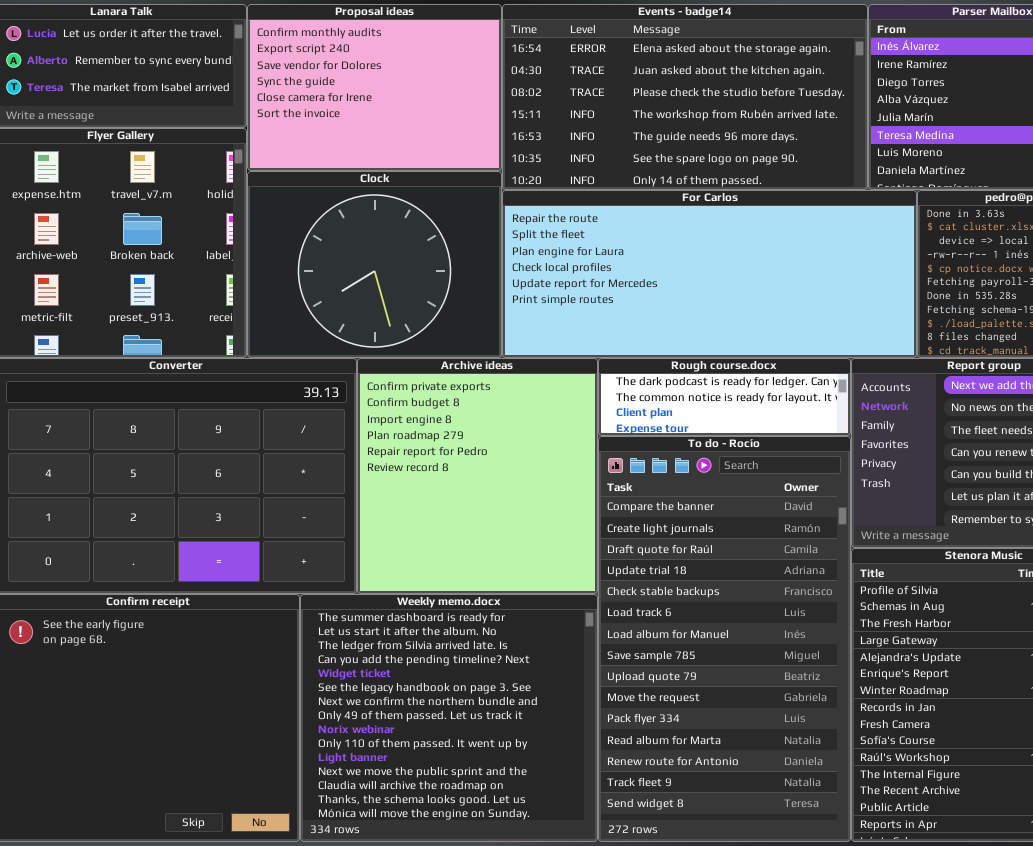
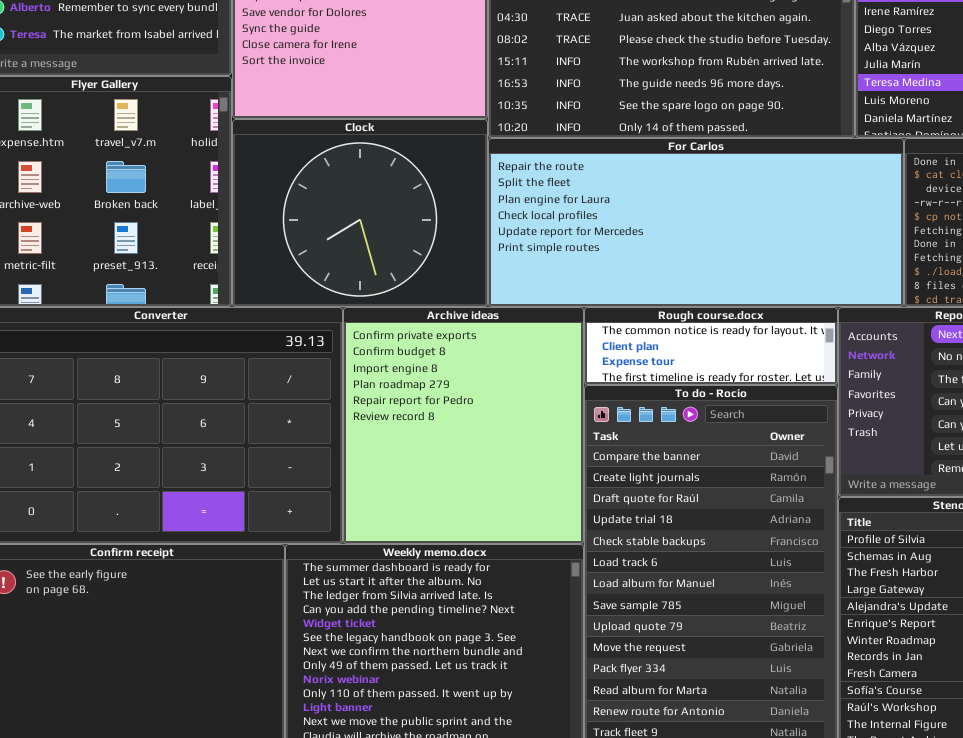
Rough course.docx: [598,358,851,436] -> [584,307,838,385], scrolled down 1 row

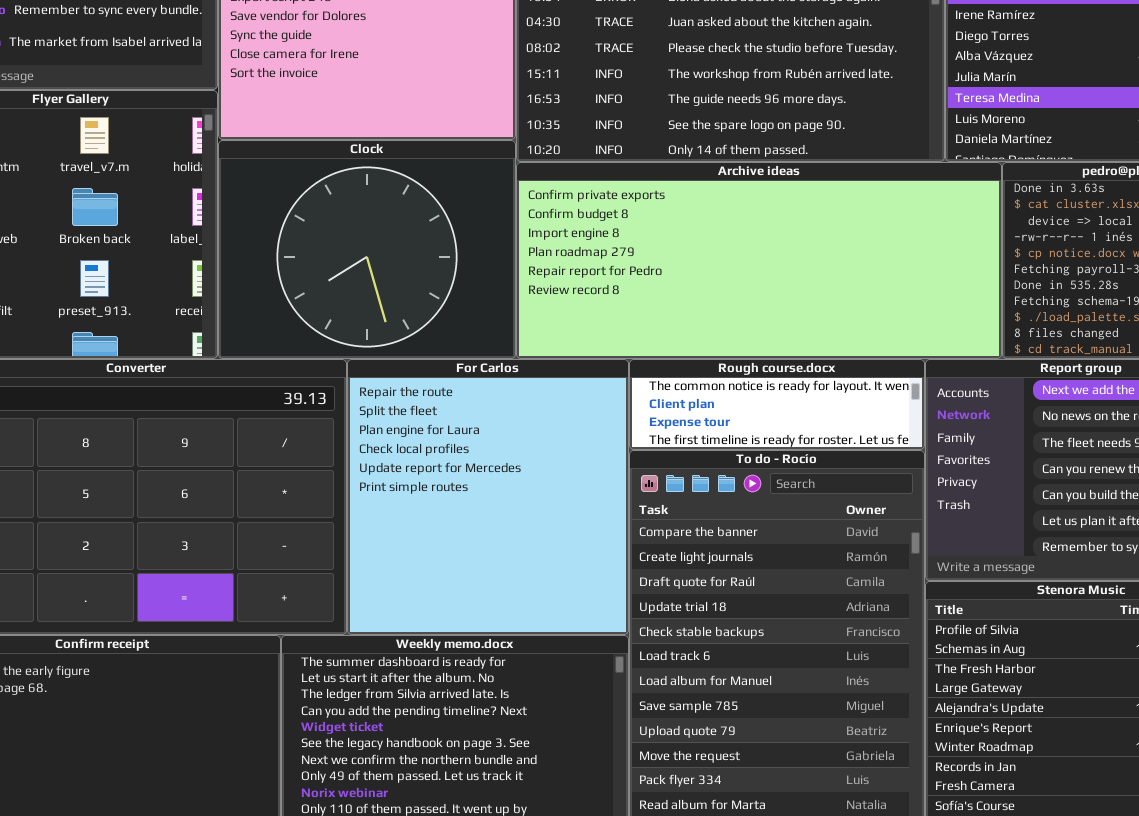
For Carlos: [488,138,904,307] -> [347,359,629,635], moved, resized
Archive ideas: [343,307,584,544] -> [516,162,1002,359], moved, resized

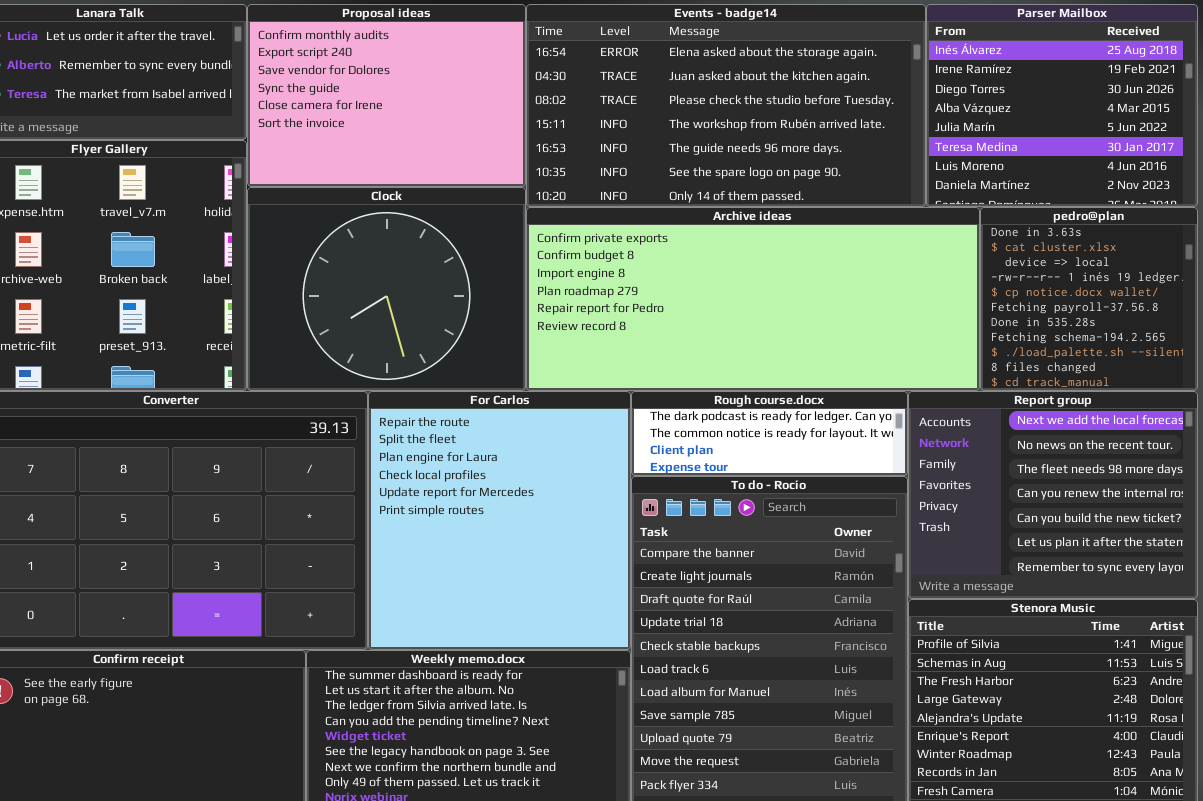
Rough course.docx: [629,359,925,450] -> [631,391,908,476], scrolled up 1 row

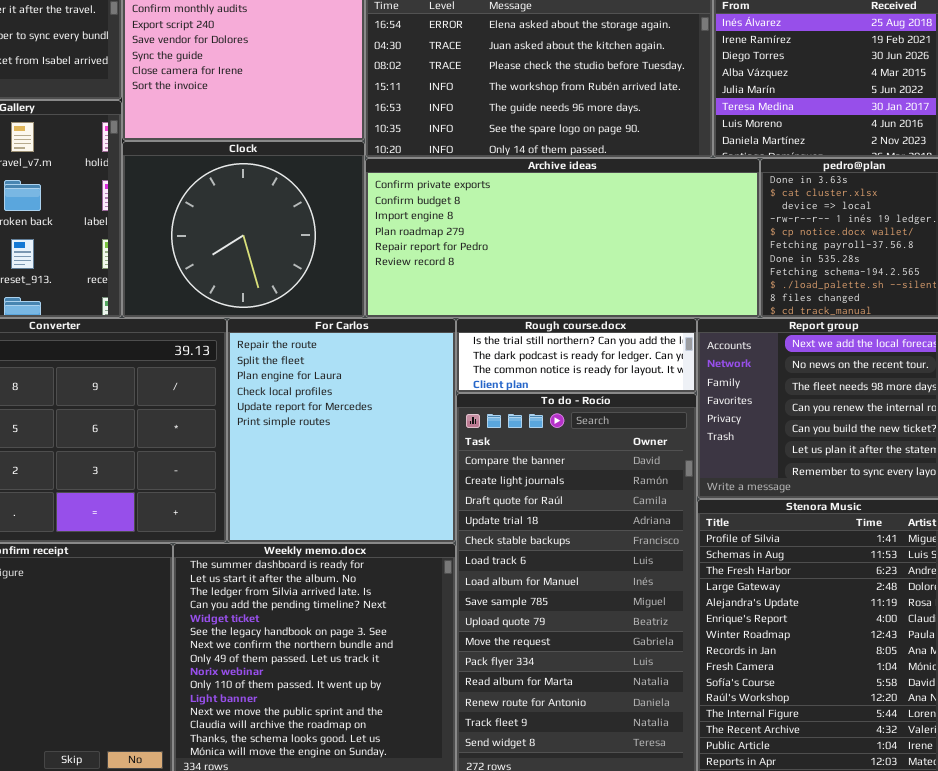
Rough course.docx: [631,391,908,476] -> [456,318,697,393], scrolled up 1 row

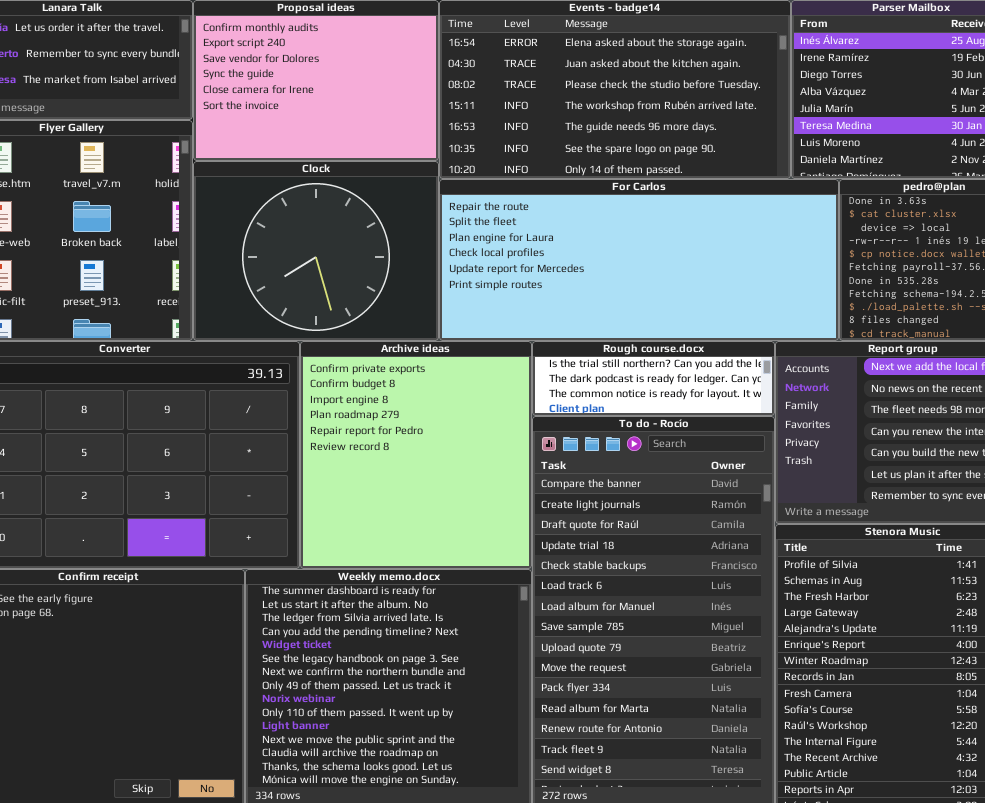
Archive ideas: [365,158,760,318] -> [300,341,532,569], moved, resized
For Carlos: [227,318,456,543] -> [439,179,839,341], moved, resized

